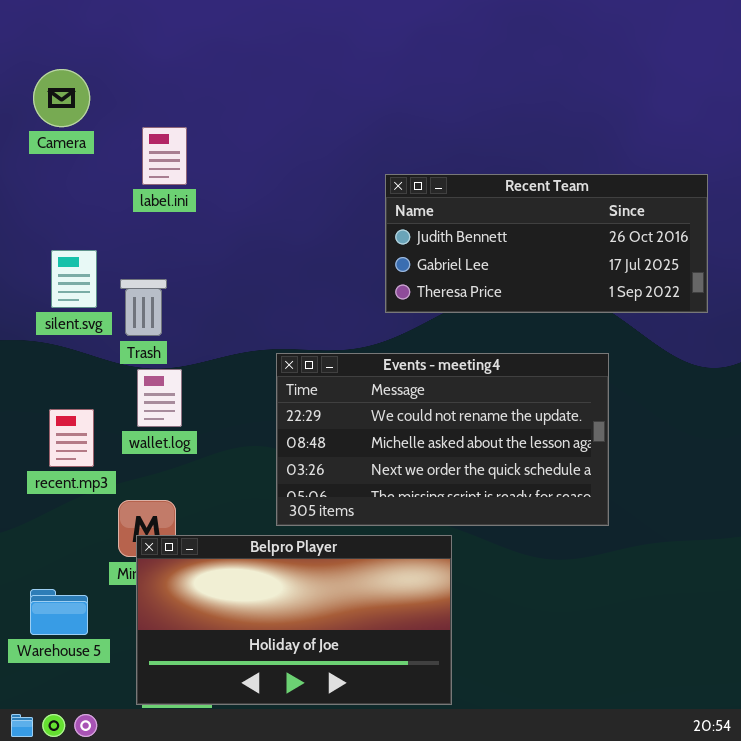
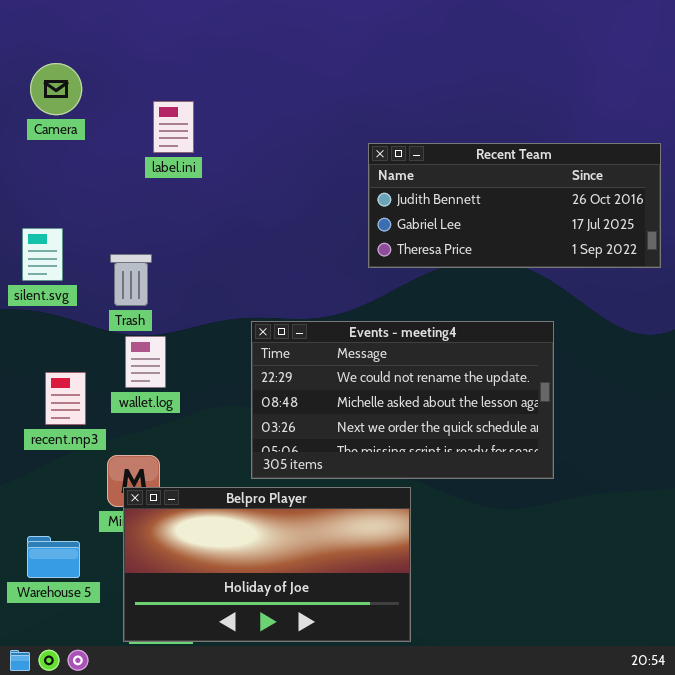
label.ini: [142,127,187,185] -> [153,101,194,153], moved
Recent Team: [385,174,708,313] -> [368,143,661,268], moved
silent.svg: [51,250,97,308] -> [22,228,63,281], moved

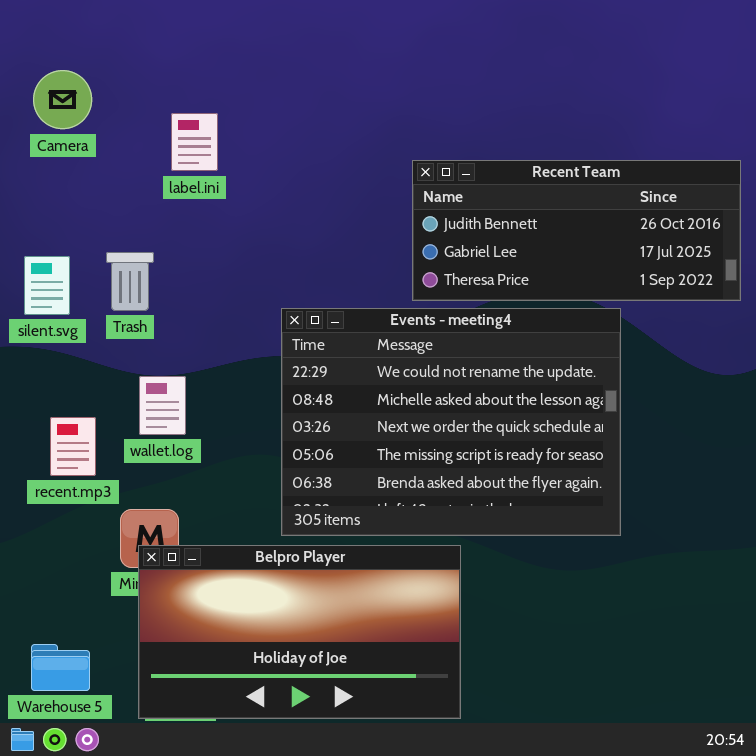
Trash: [110,254,152,306] -> [106,252,154,311], moved
Events - meeting4: [251,321,554,479] -> [281,308,621,536], resized
Warehouse 5: [27,536,80,578] -> [31,644,90,691], moved

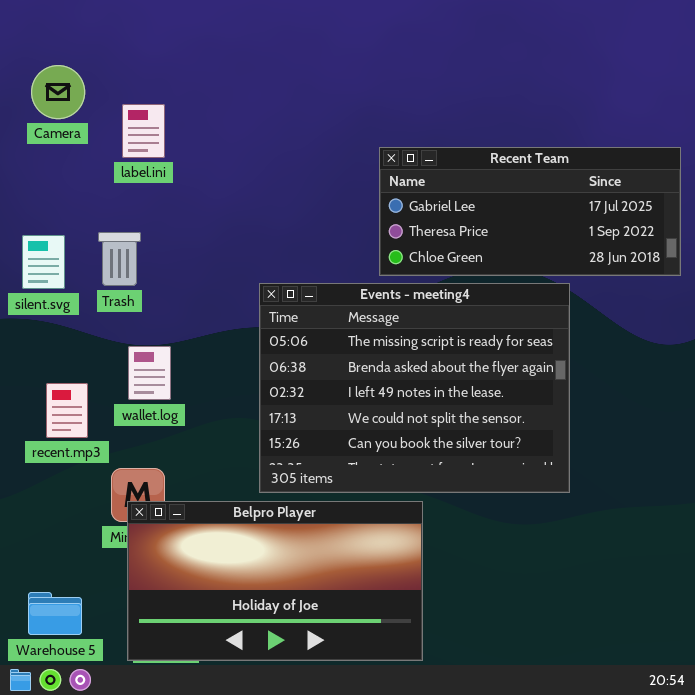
label.ini: [171,113,218,171] -> [122,104,165,158], moved
Recent Team: [412,160,741,301] -> [379,147,681,276], scrolled down 1 row
Events - meeting4: [281,308,621,536] -> [259,283,570,493], scrolled down 3 rows

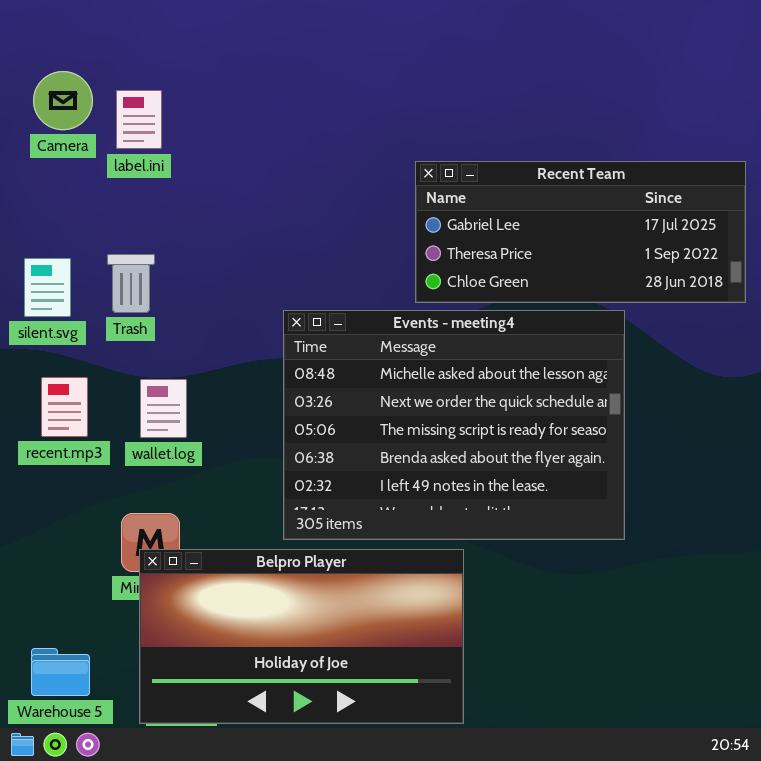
label.ini: [122,104,165,158] -> [116,90,162,149], moved
Events - meeting4: [259,283,570,493] -> [283,310,625,540], scrolled up 2 rows
recent.mp3: [46,383,88,438] -> [41,377,88,437], moved

